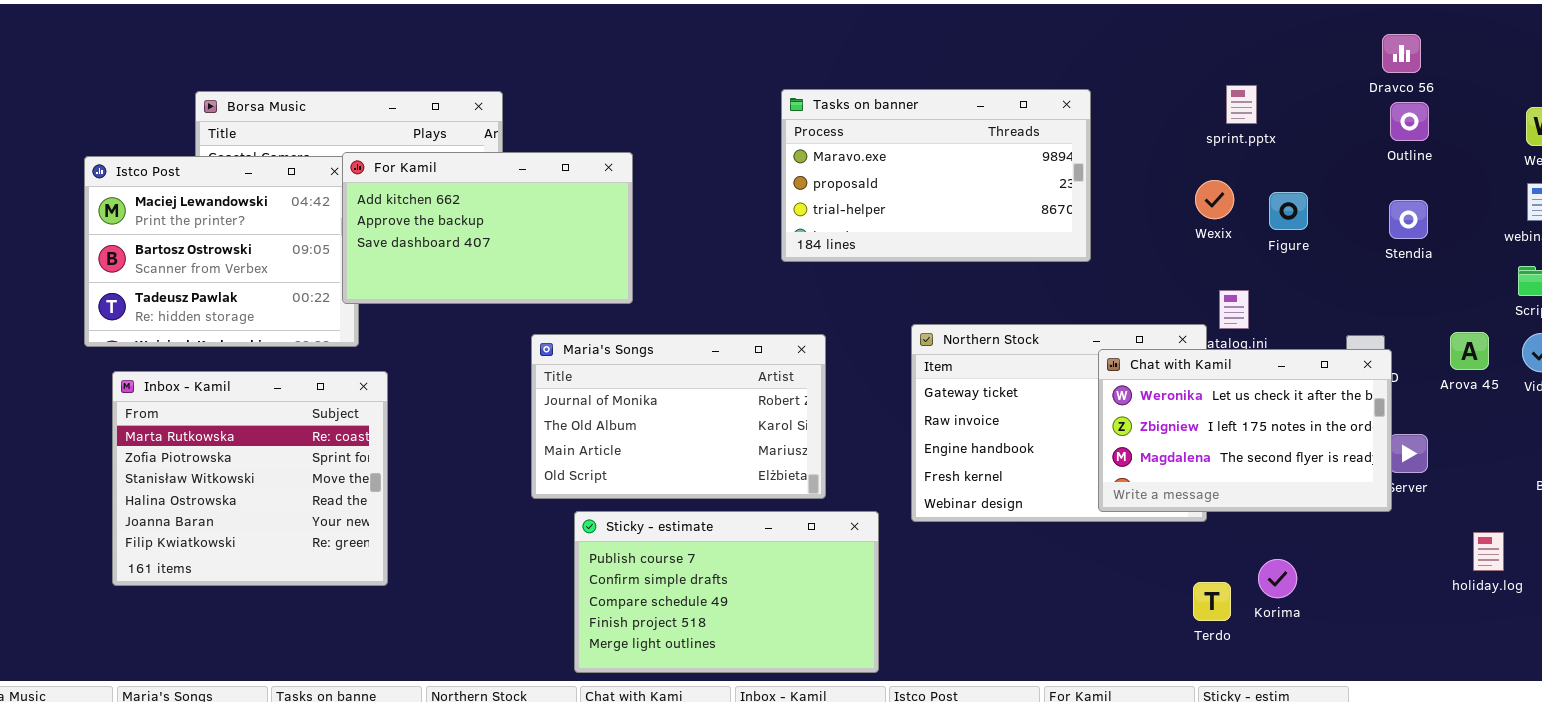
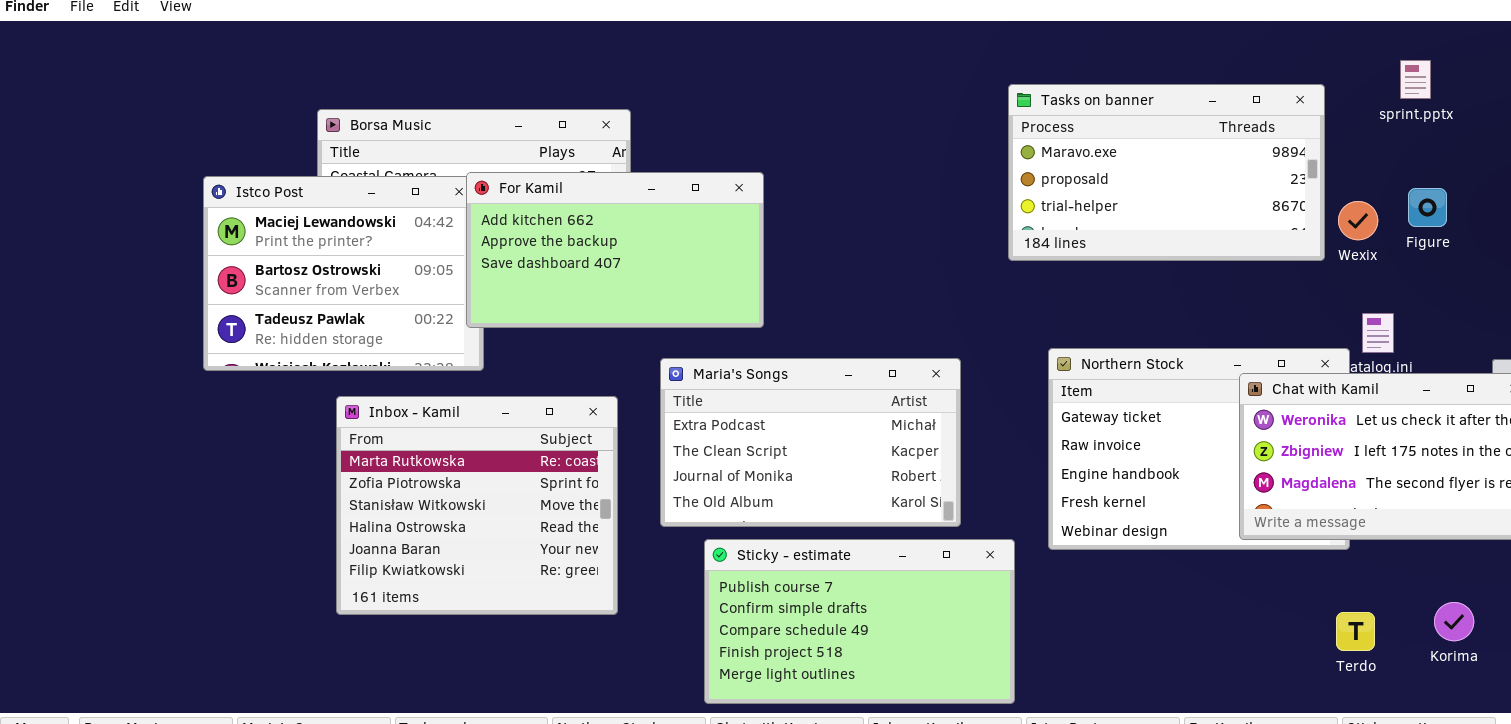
sprint.pptx: [1226,85,1257,124] -> [1400,60,1431,99], moved
Tasks on banner: [781,89,1091,262] -> [1008,84,1325,261], moved
Figure: [1269,192,1308,230] -> [1408,188,1447,227], moved
Maria's Songs: [531,334,826,499] -> [660,358,961,527], scrolled up 2 rows
Inbox - Kamil: [112,371,388,586] -> [336,396,618,615], moved
Korima: [1258,559,1297,598] -> [1434,602,1474,641], moved

